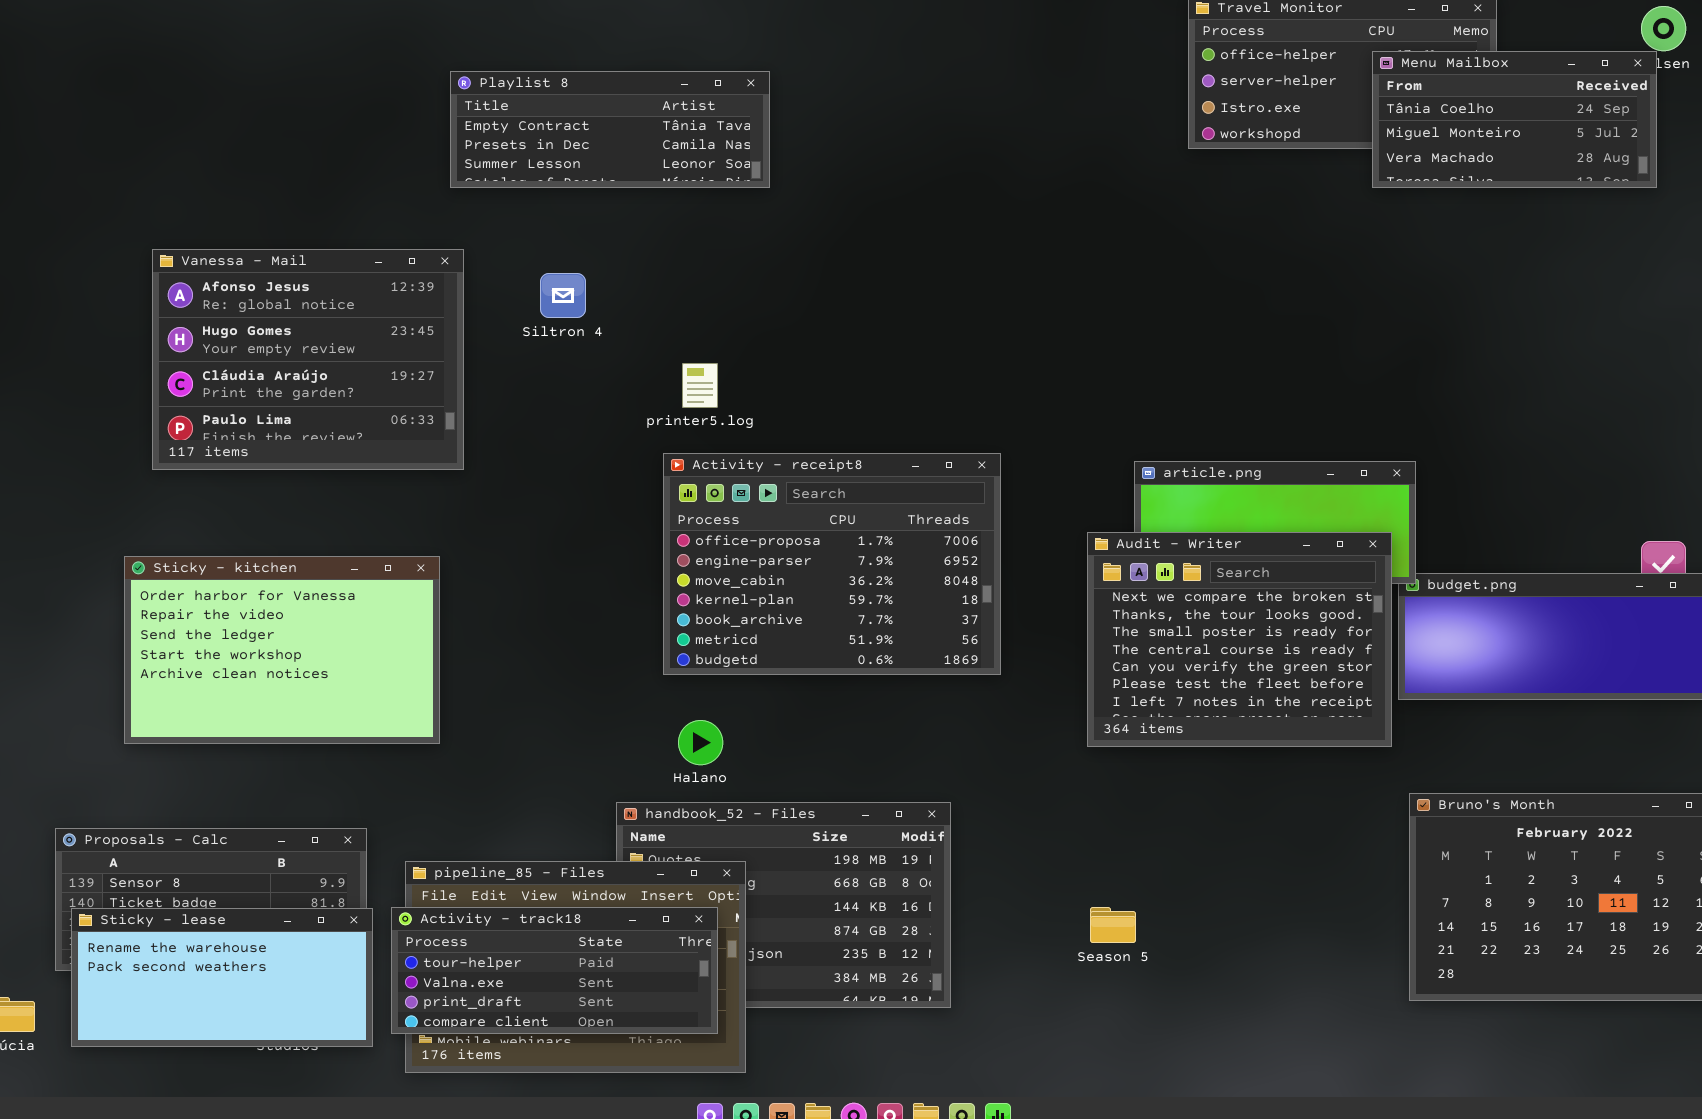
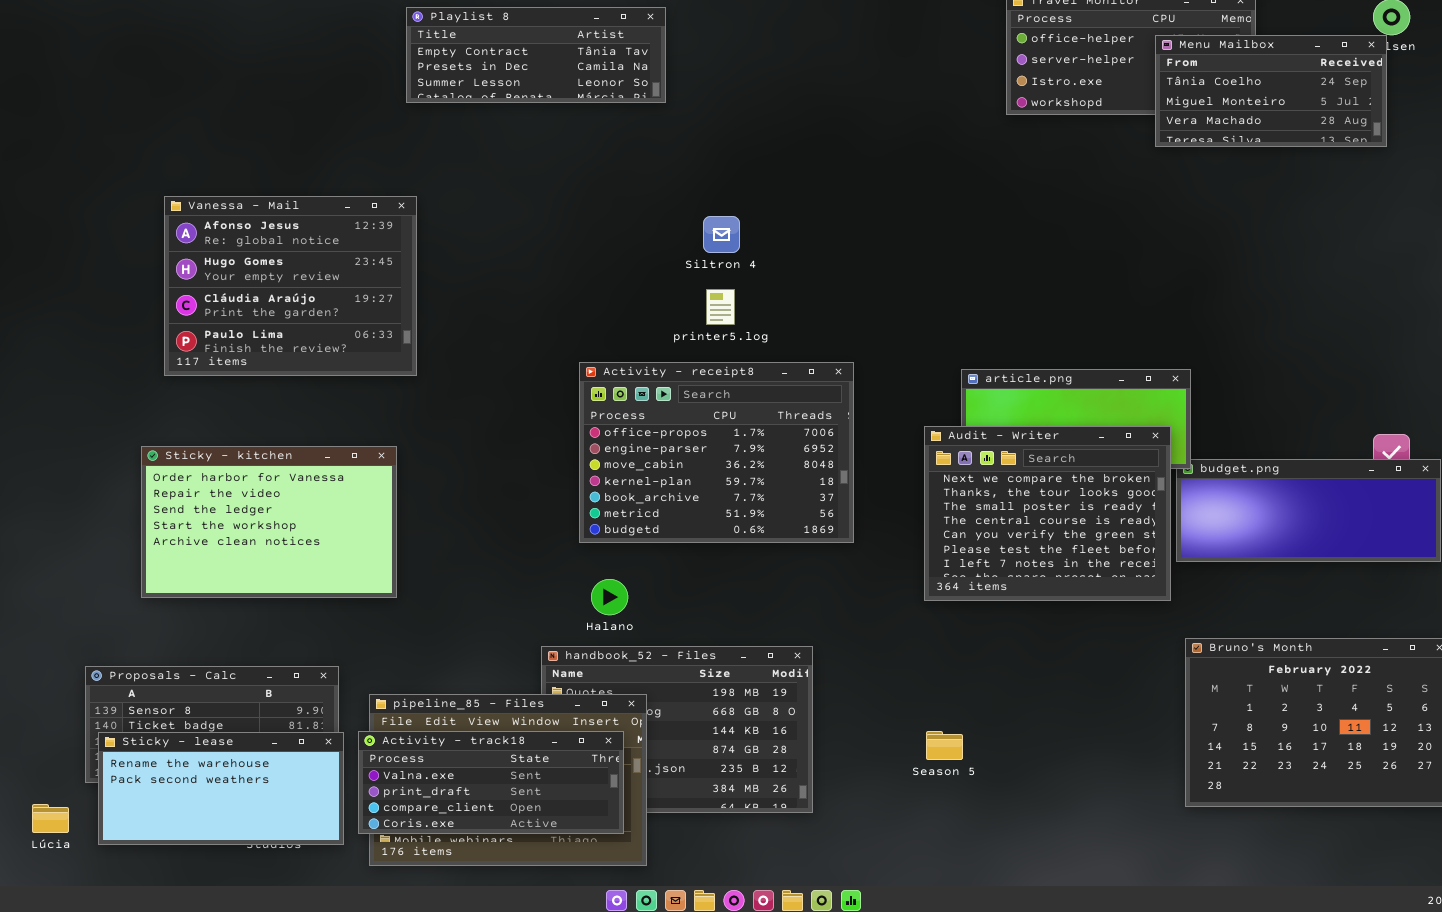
Playlist 8: [450,71,770,188] -> [406,7,666,103], moved
Siltron 4: [540,273,586,318] -> [703,216,740,253], moved
printer5.log: [682,363,718,408] -> [706,289,735,325], moved
Activity - track18: [391,907,718,1034] -> [358,731,624,834], scrolled down 1 row

